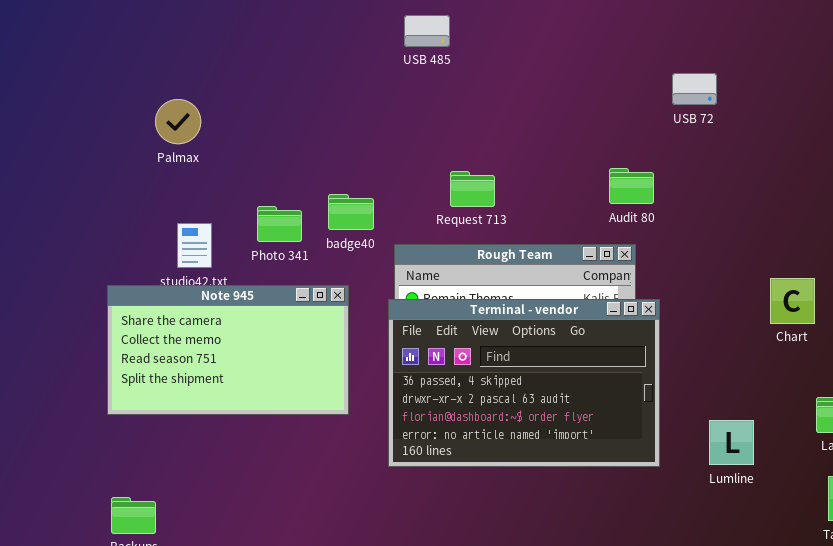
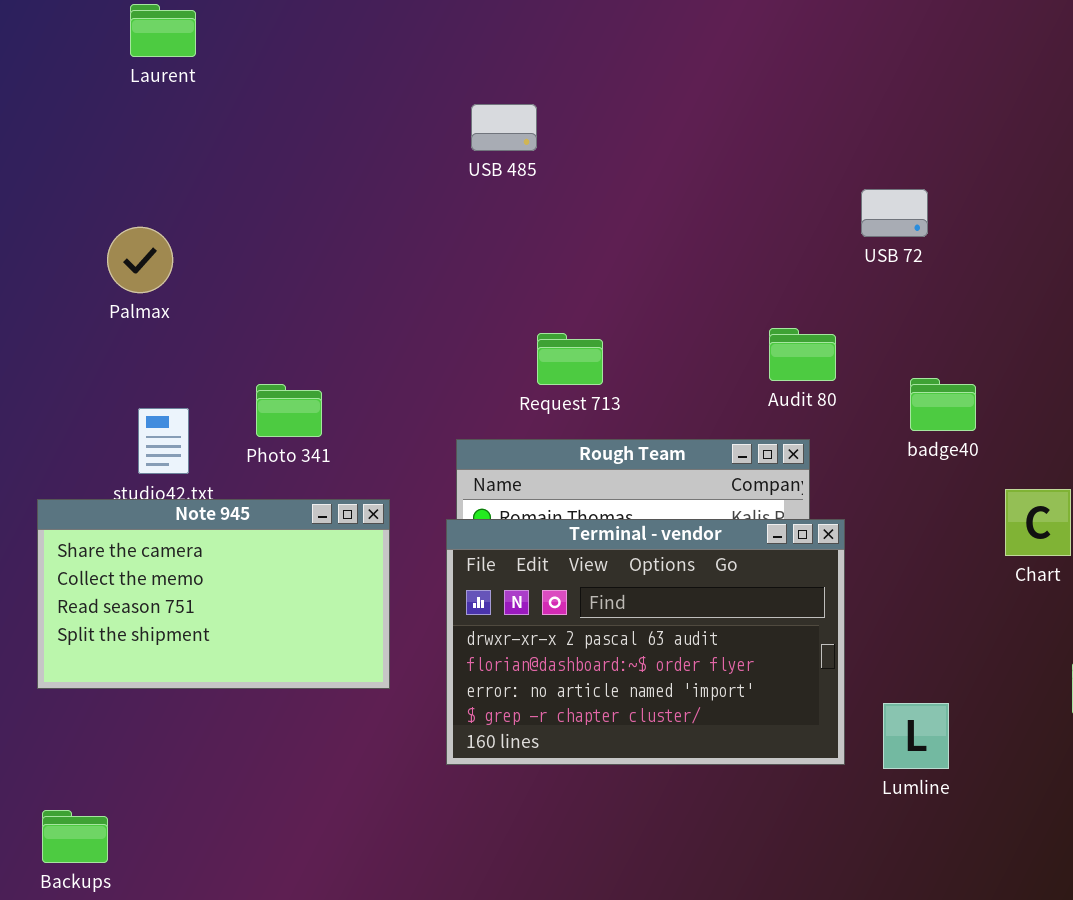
badge40: [328,194,374,230] -> [910,378,976,431], moved
Terminal - vendor: [388,299,660,467] -> [446,519,845,765], scrolled down 1 row
Lumline: [709,420,754,465] -> [883,703,949,769], moved

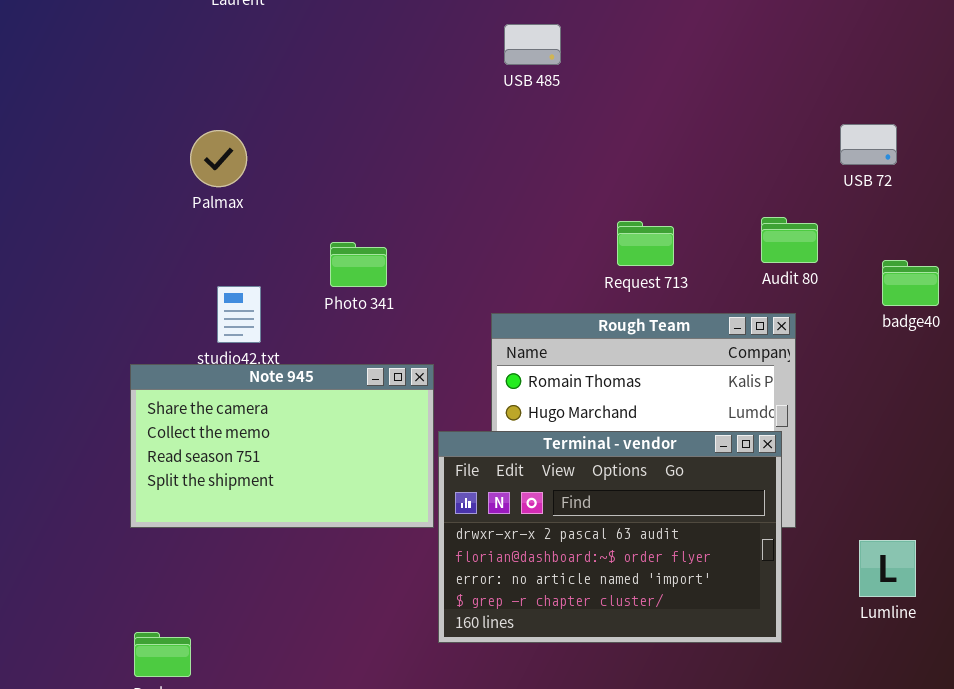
USB 72: [861,189,928,237] -> [840,124,897,165], moved
Request 713: [537,333,603,385] -> [617,221,674,266], moved
Photo 341: [256,384,322,437] -> [330,242,387,287], moved
Terminal - vendor: [446,519,845,765] -> [438,431,782,643], moved

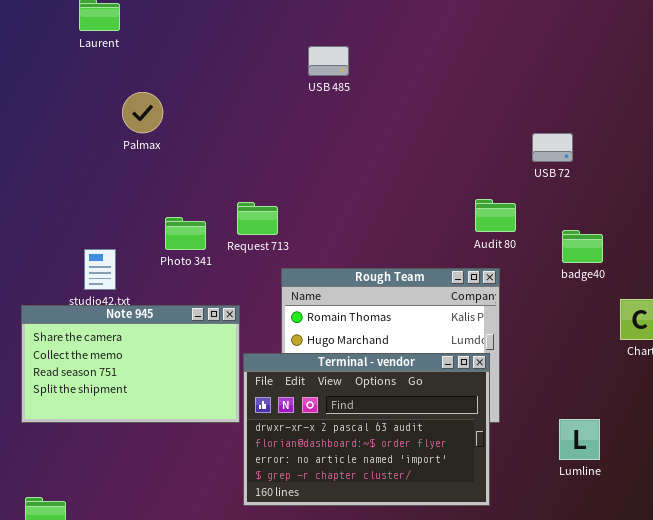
USB 485: [504,24,561,65] -> [308,46,349,76], moved
Palmax: [190,130,247,187] -> [122,92,163,133], moved
Request 713: [617,221,674,266] -> [237,202,278,235], moved
Lumline: [859,540,916,597] -> [559,419,600,460], moved

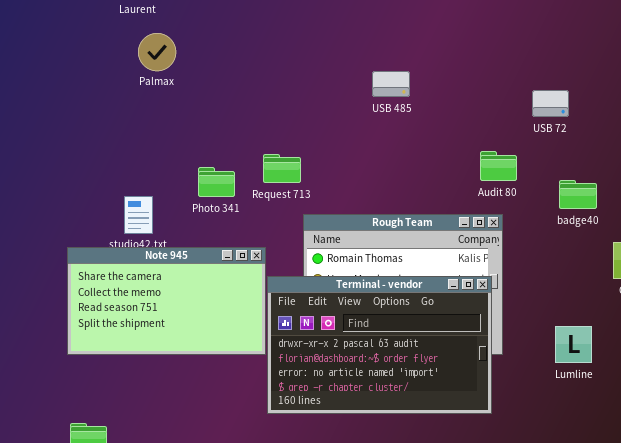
USB 485: [308,46,349,76] -> [372,71,410,97], moved
Palmax: [122,92,163,133] -> [138,33,176,71], moved
Terminal - vendor: [243,353,490,506] -> [267,276,492,414], moved
Lumline: [559,419,600,460] -> [555,326,592,363], moved

